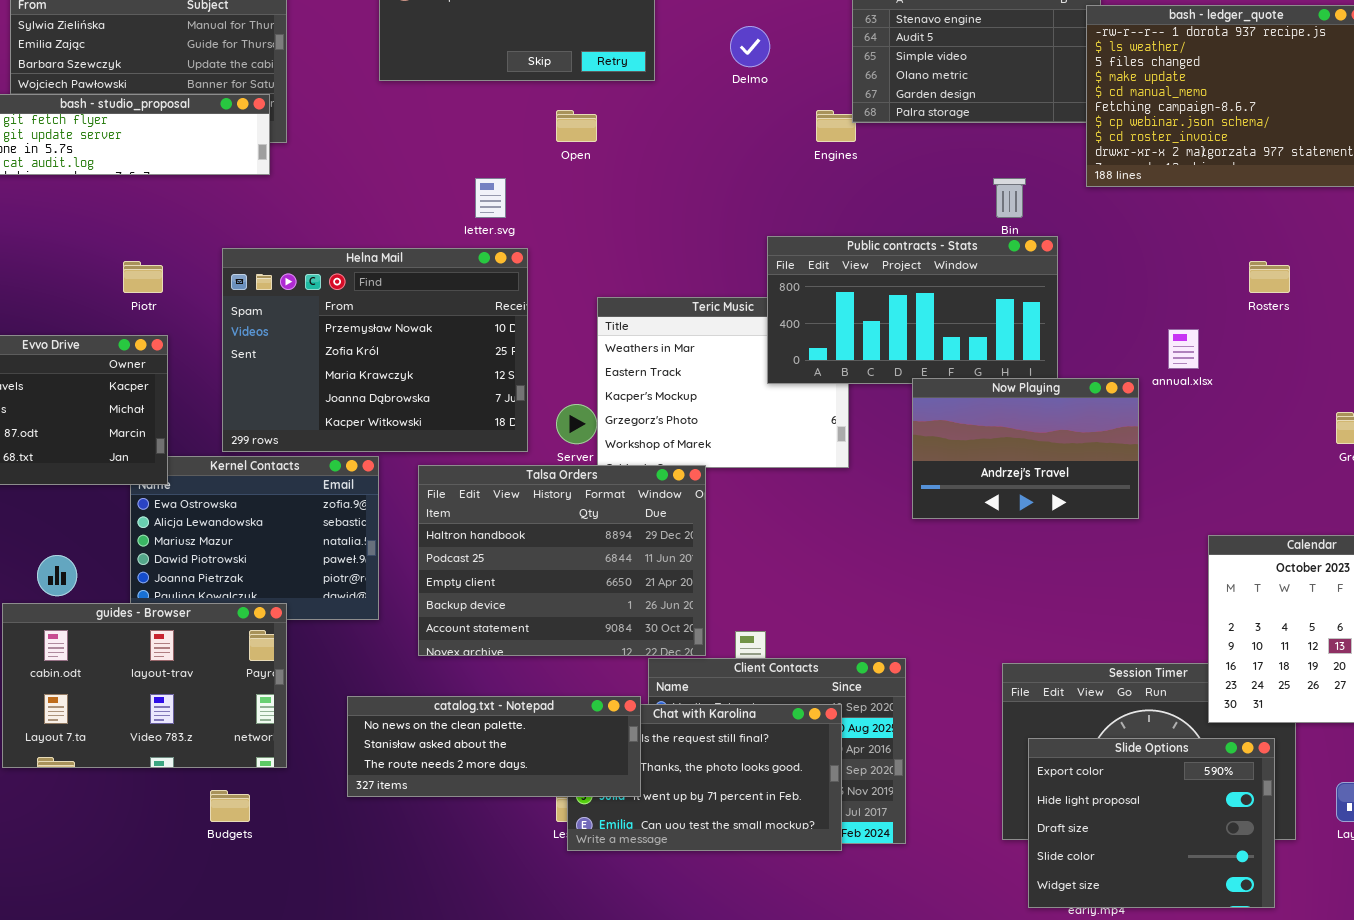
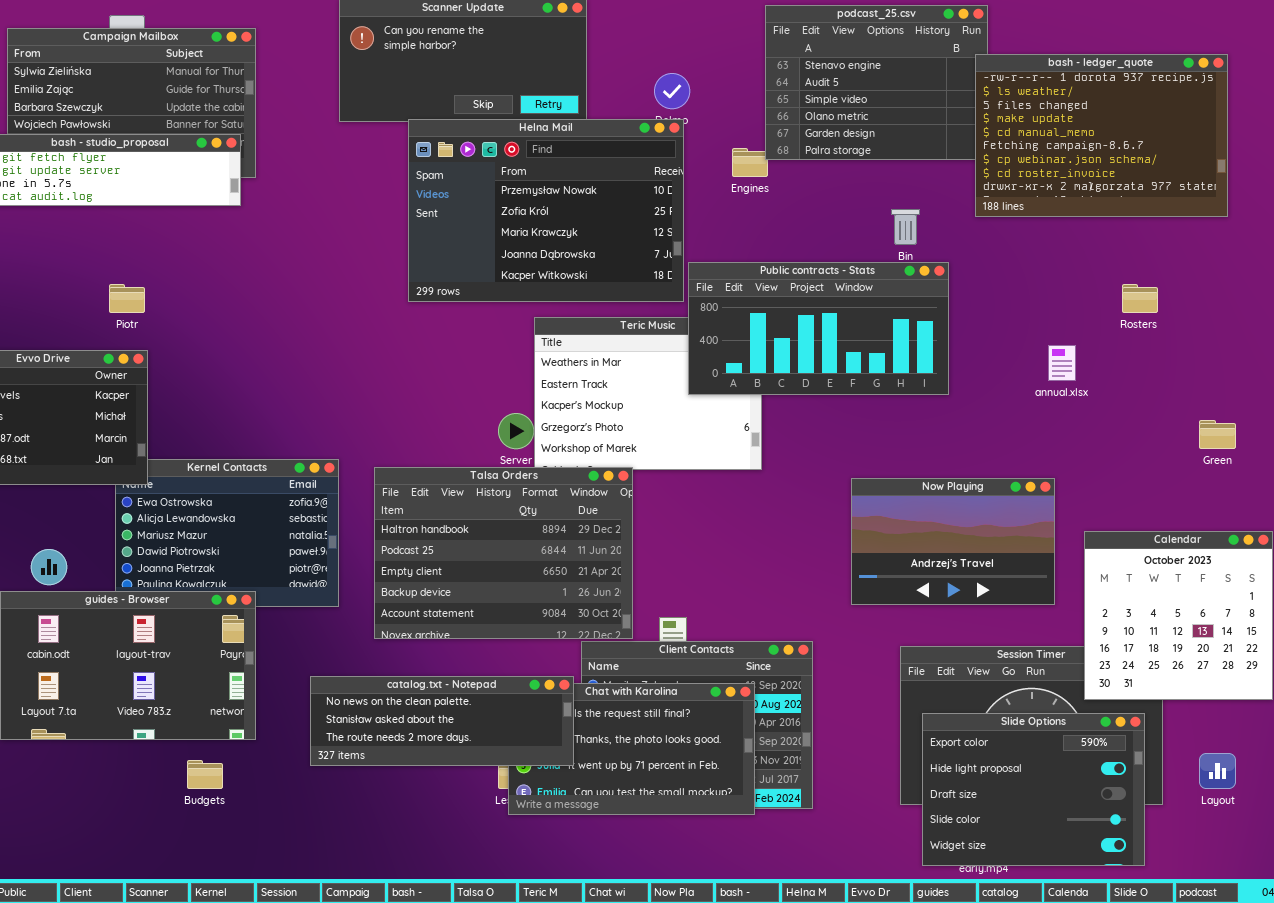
Helna Mail: [222,248,528,452] -> [408,119,684,302], moved
Now Playing: [912,378,1139,519] -> [851,478,1055,605], moved

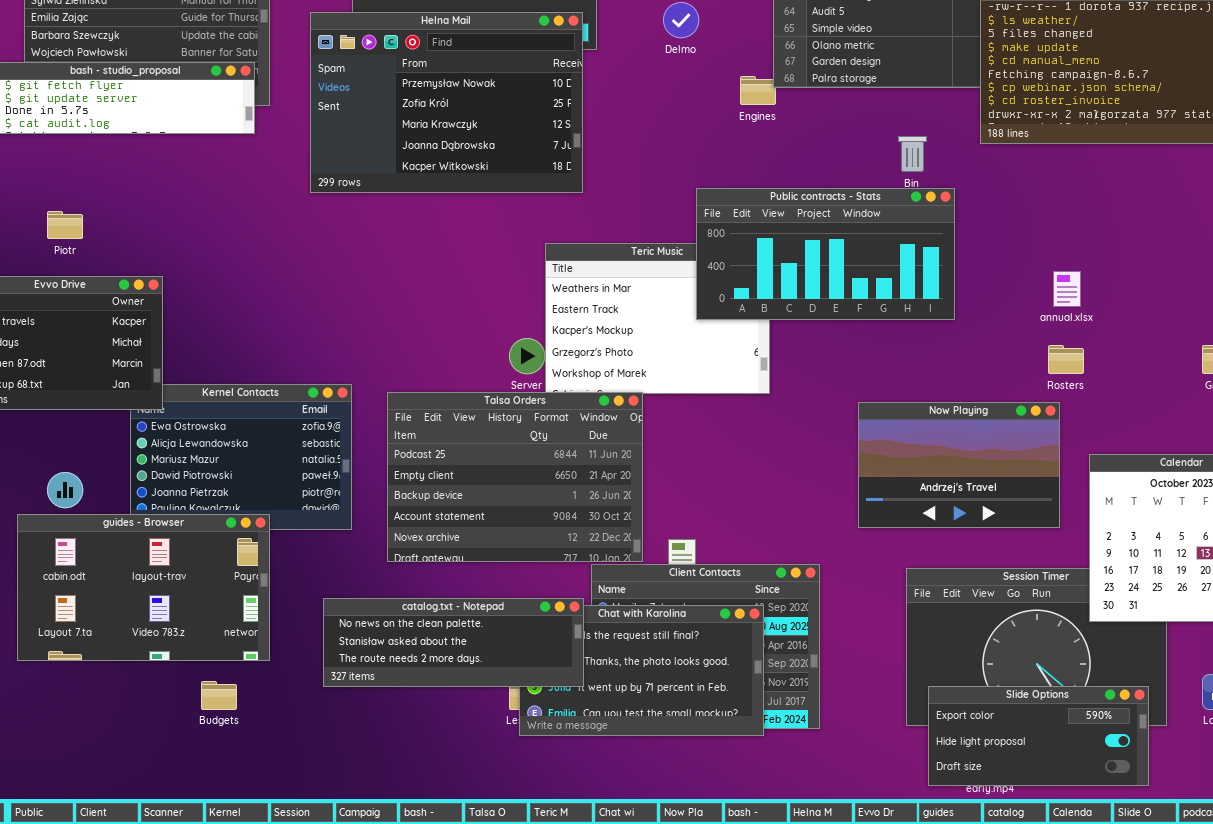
Helna Mail: [408,119,684,302] -> [310,12,583,193], moved
Piotr: [109,284,145,313] -> [47,211,83,239], moved
Rosters: [1122,284,1158,313] -> [1048,345,1084,374], moved
Talsa Orders: [374,467,633,639] -> [387,392,643,562], scrolled down 1 row
Slide Options: [922,713,1145,866] -> [928,686,1149,786], resized

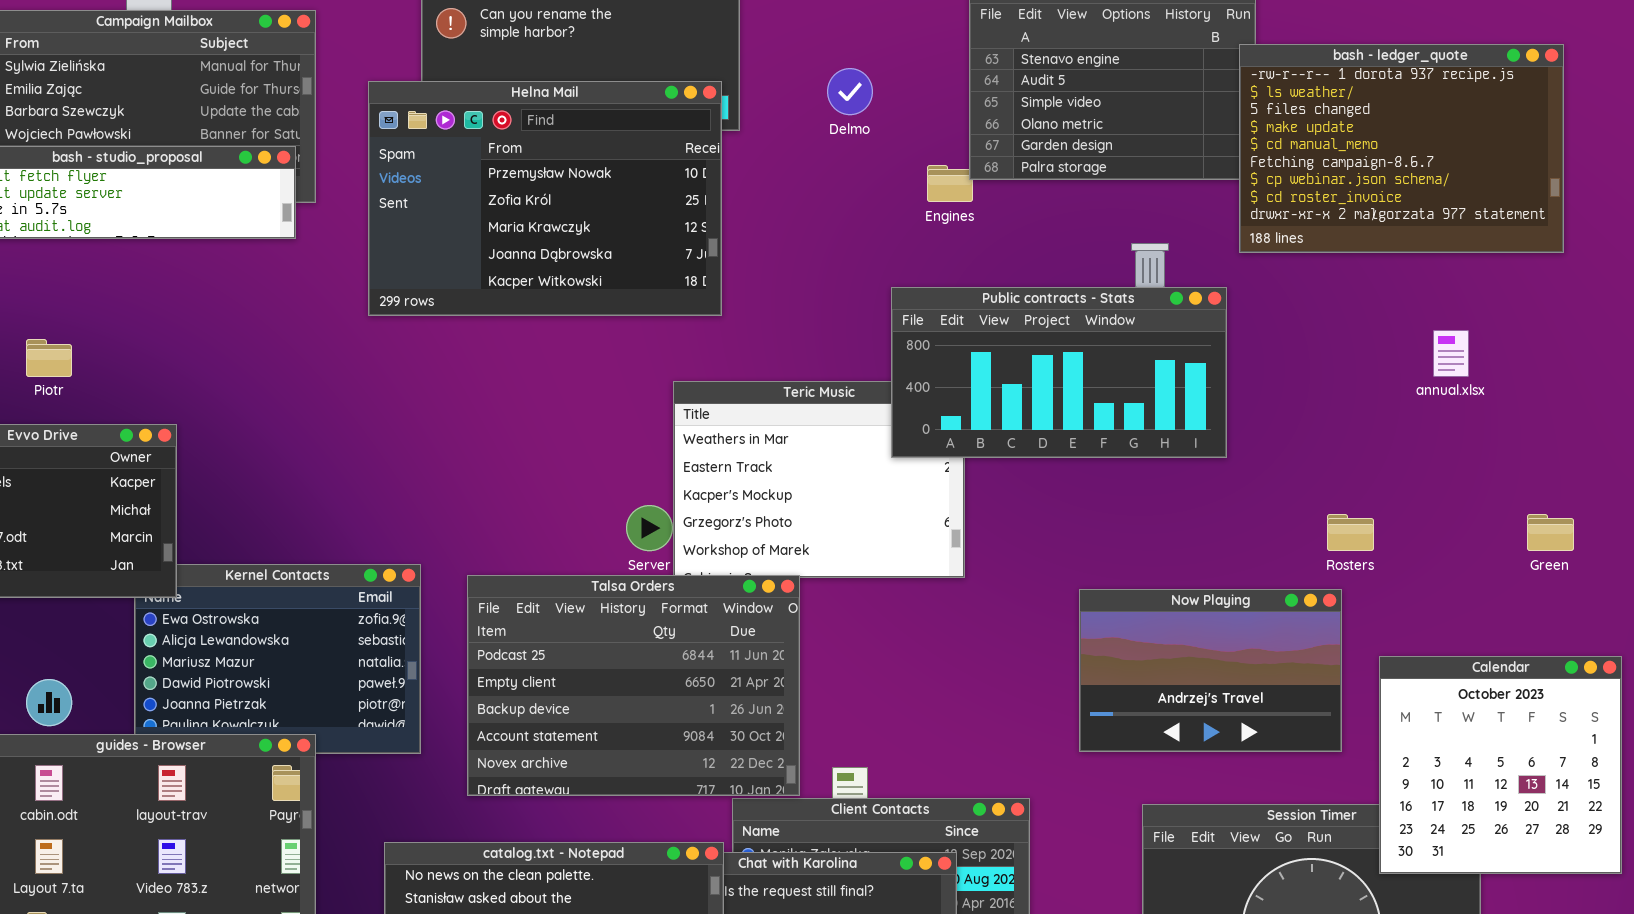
Public contracts - Stats: [696,188,955,320] -> [891,287,1227,458], moved
annual.xlsx: [1053,271,1081,307] -> [1433,330,1469,377], moved

